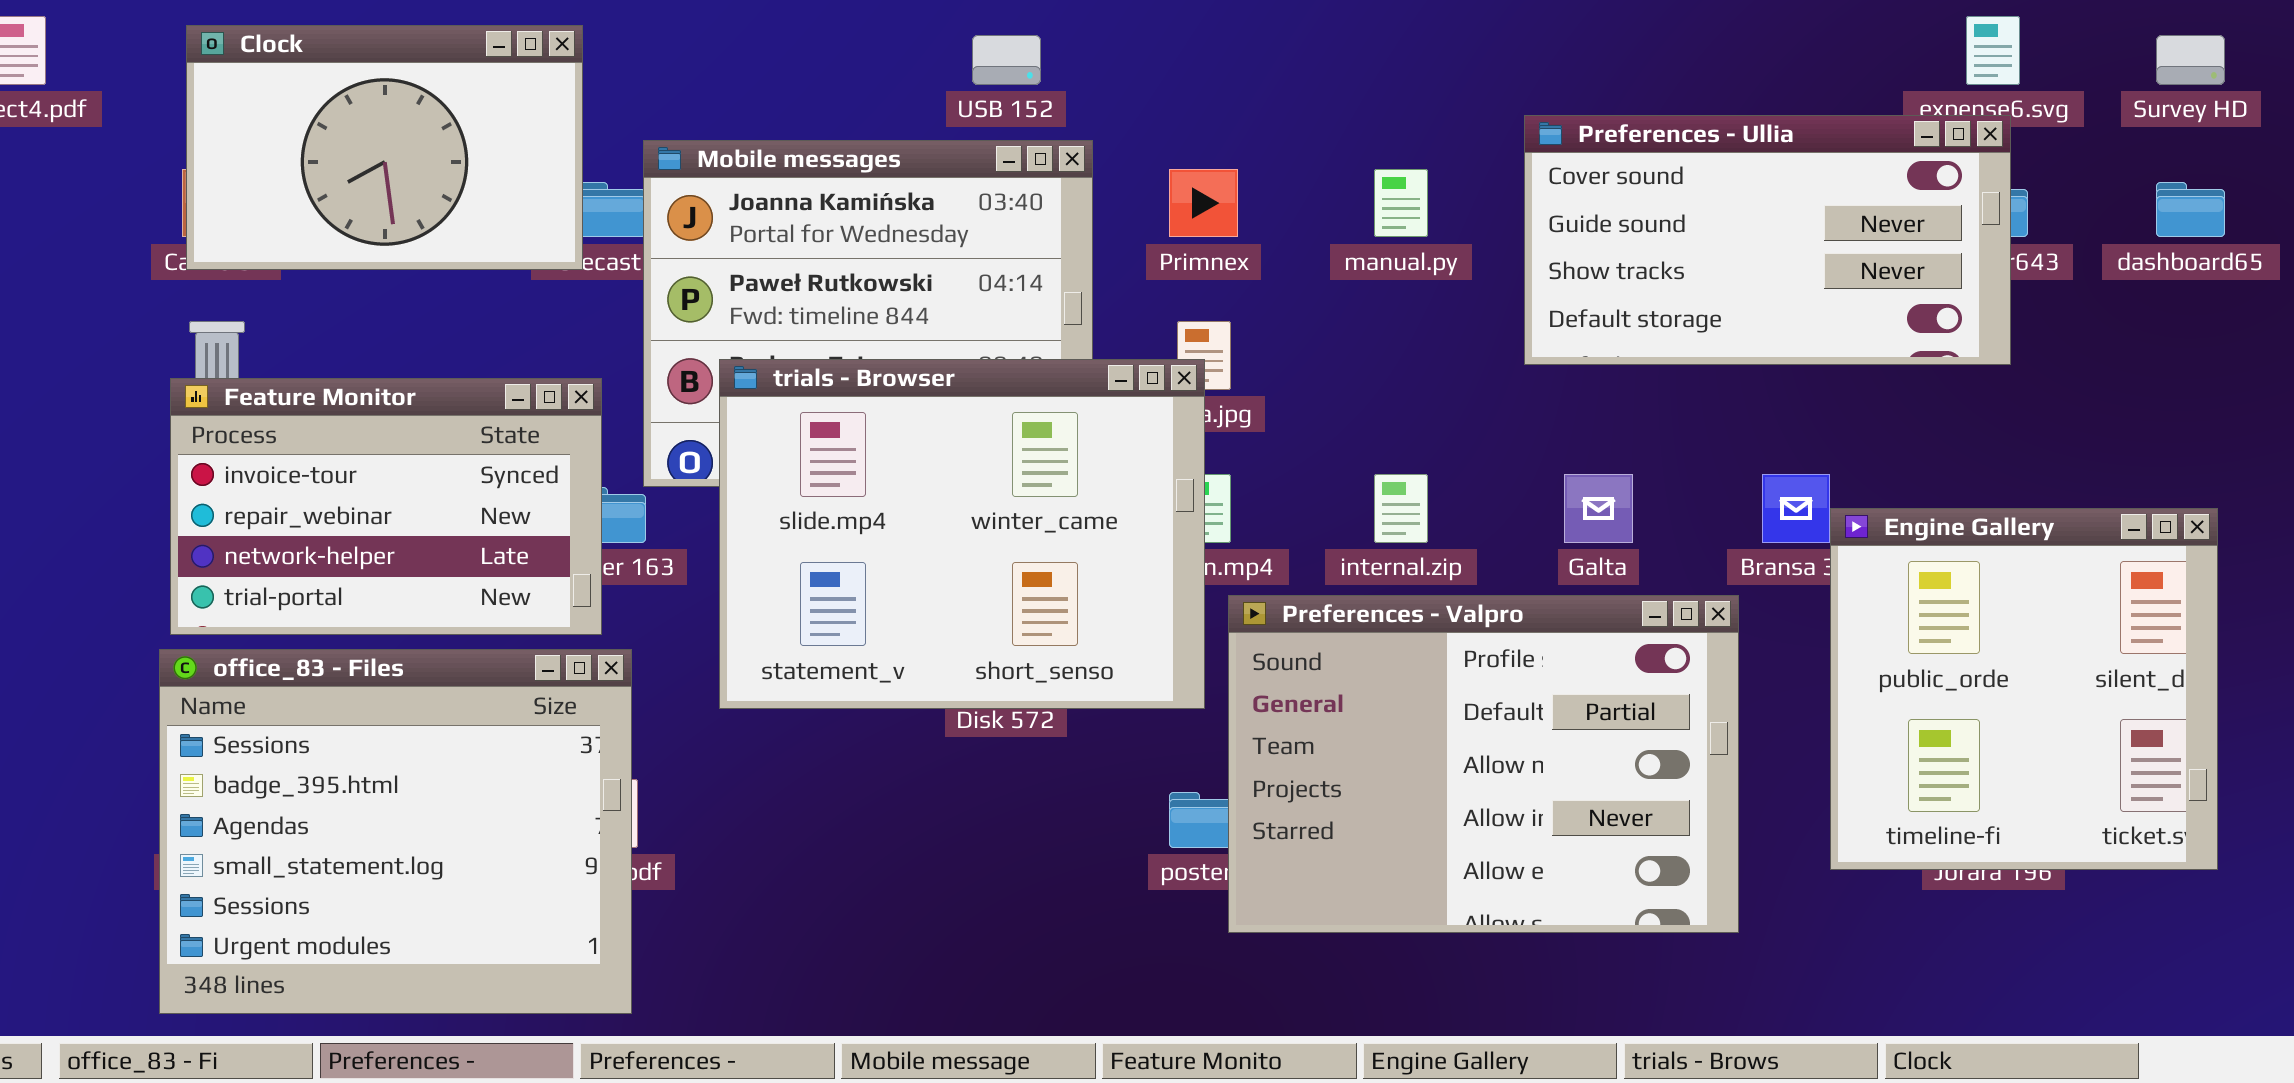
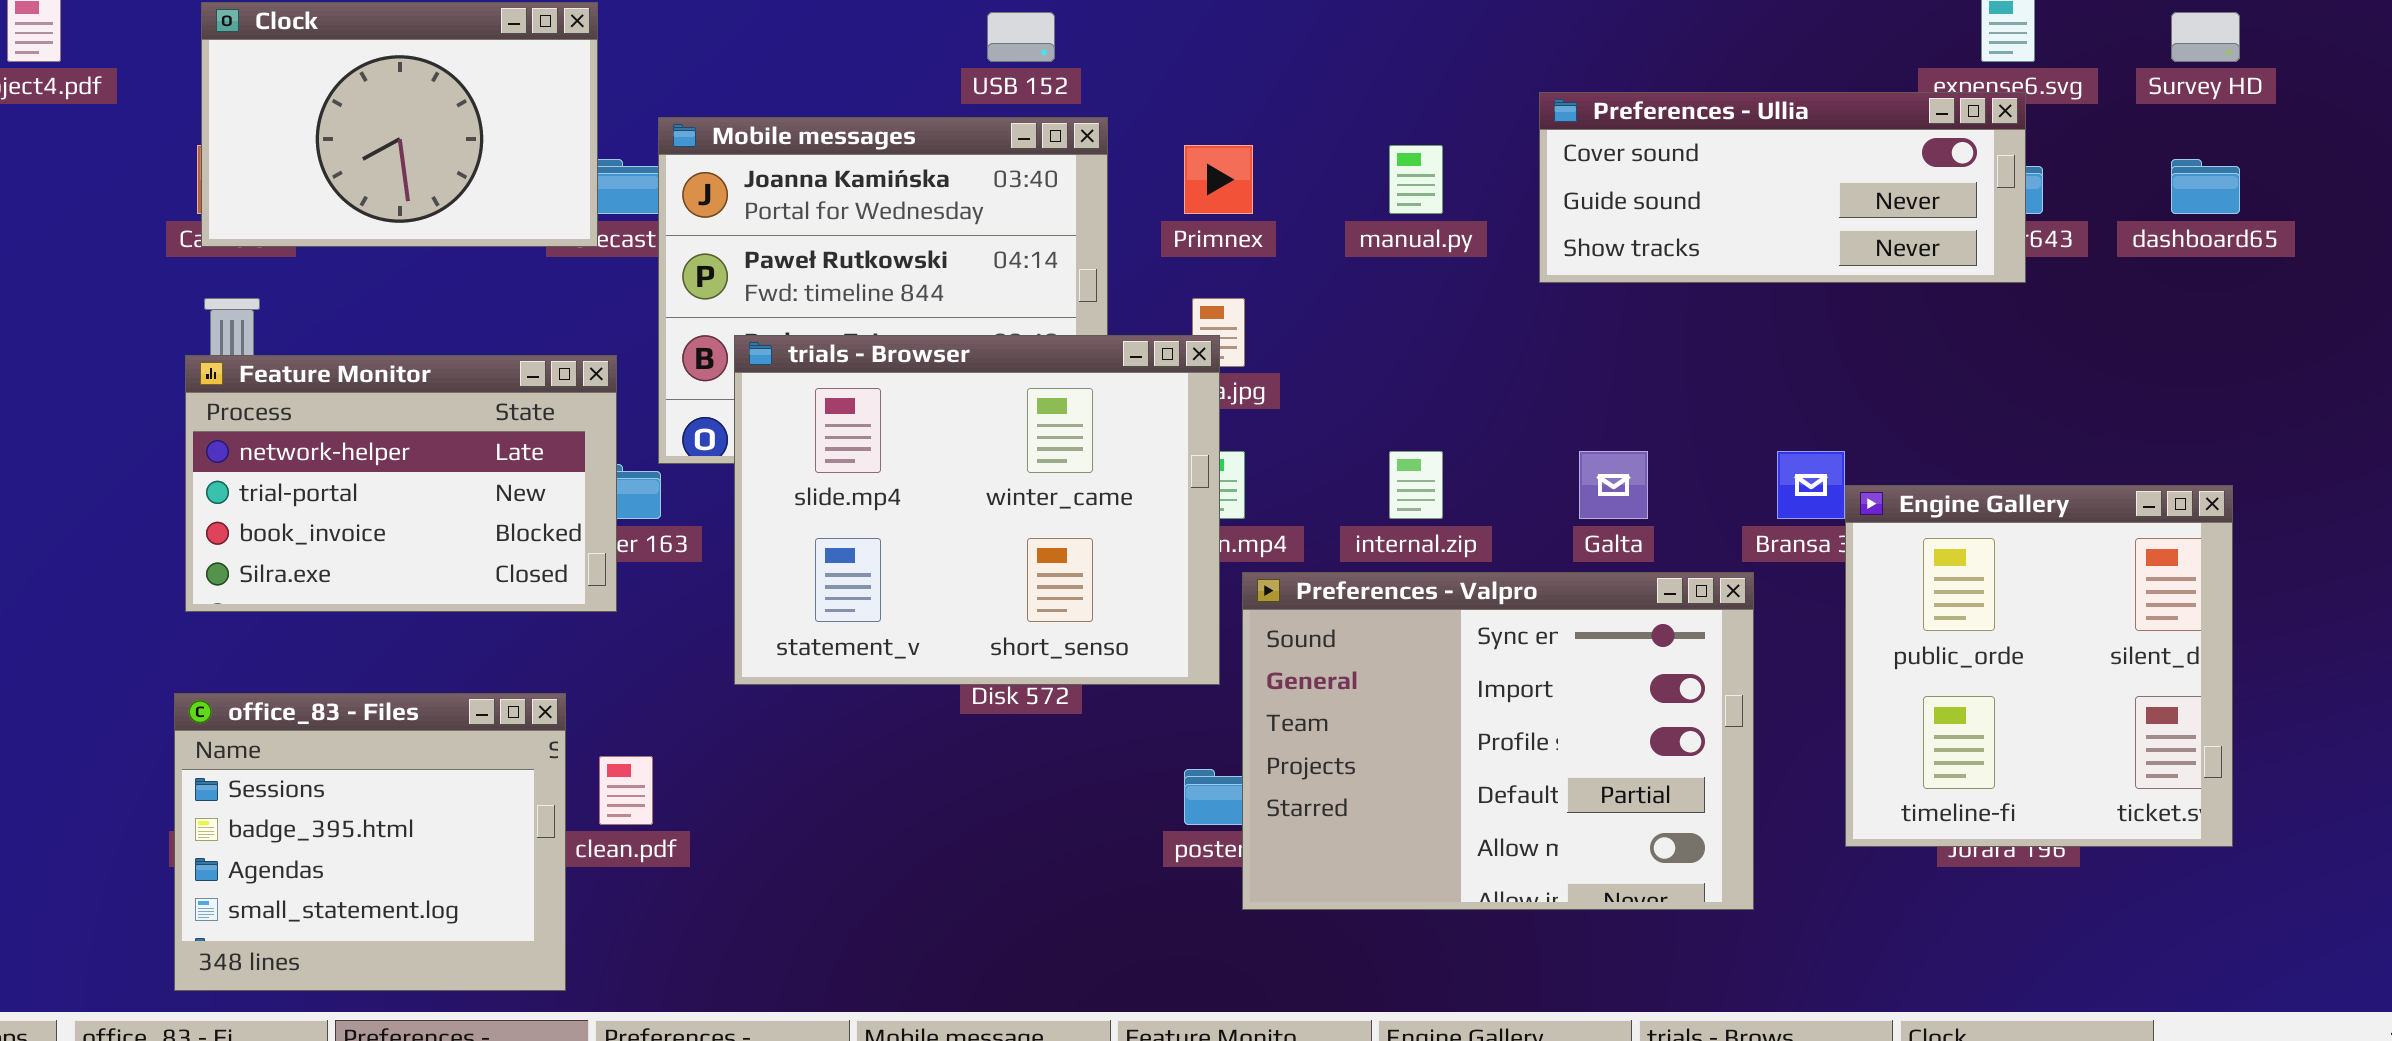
Preferences - Ullia: [1524,115,2011,365] -> [1539,92,2026,283], resized
Feature Monitor: [170,378,602,635] -> [185,355,617,612], scrolled down 2 rows
Preferences - Valpro: [1228,595,1739,933] -> [1242,572,1754,910], scrolled up 2 rows
office_83 - Files: [159,649,632,1014] -> [174,693,566,991], resized

